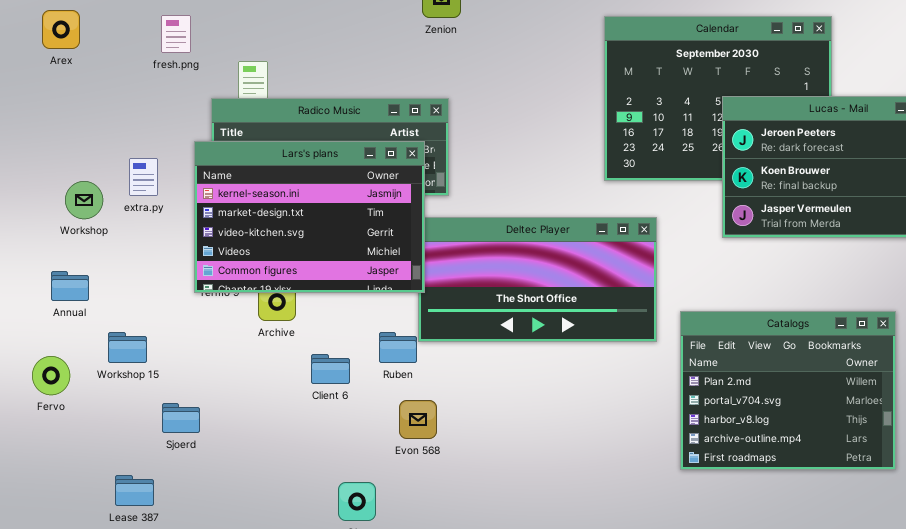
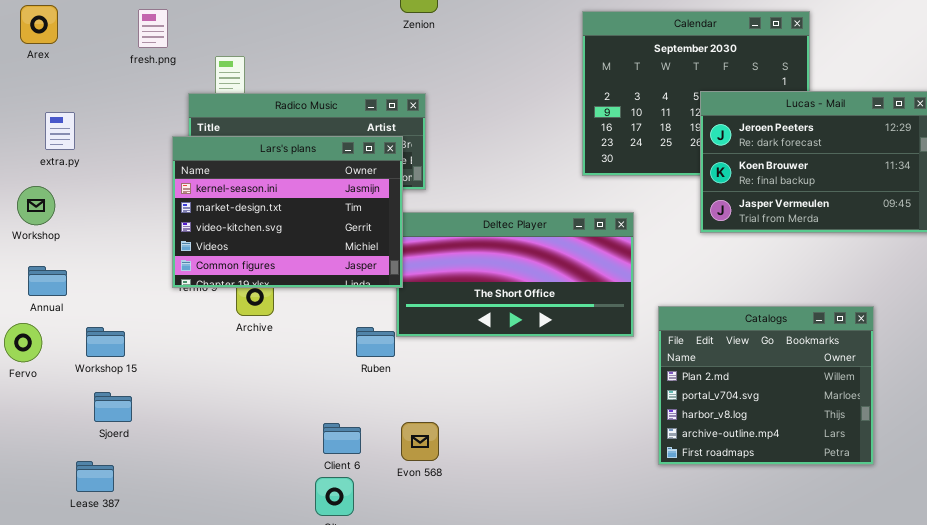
extra.py: [129,158,158,196] -> [45,112,75,150], moved
Workshop: [65,181,103,219] -> [17,186,55,225], moved
Client 6: [311,354,350,384] -> [323,423,361,454], moved
Fervo: [32,356,70,395] -> [4,323,42,362], moved
Evon 568: [399,400,437,439] -> [401,422,439,461], moved
Sjoerd: [162,403,200,433] -> [94,392,132,422], moved
Lease 387: [115,475,154,506] -> [76,461,114,492], moved

